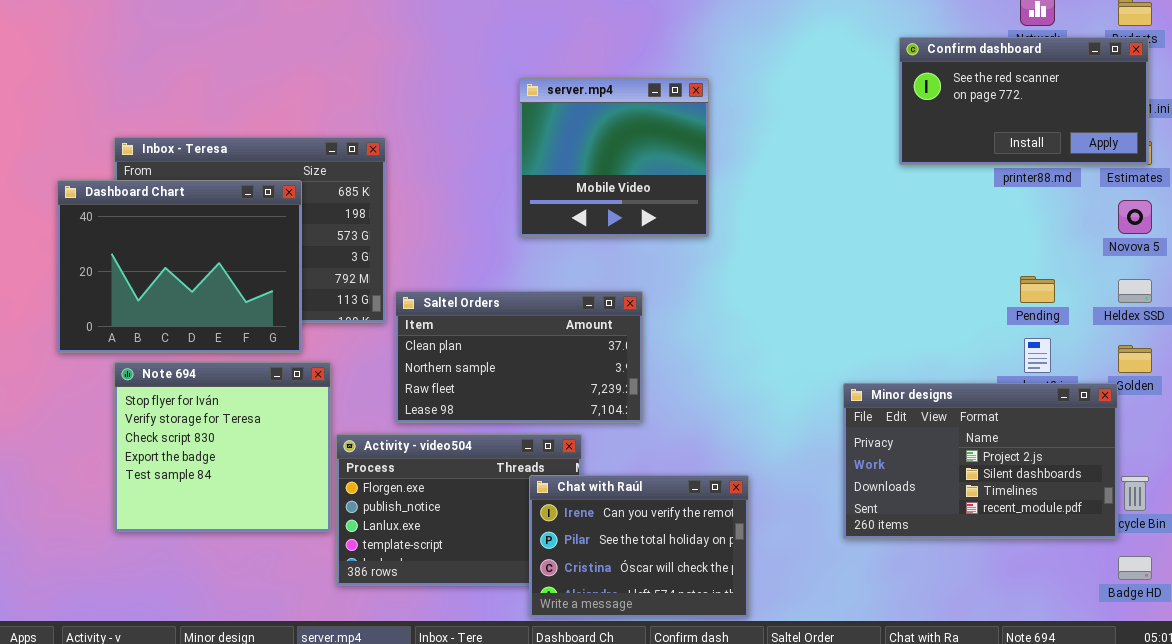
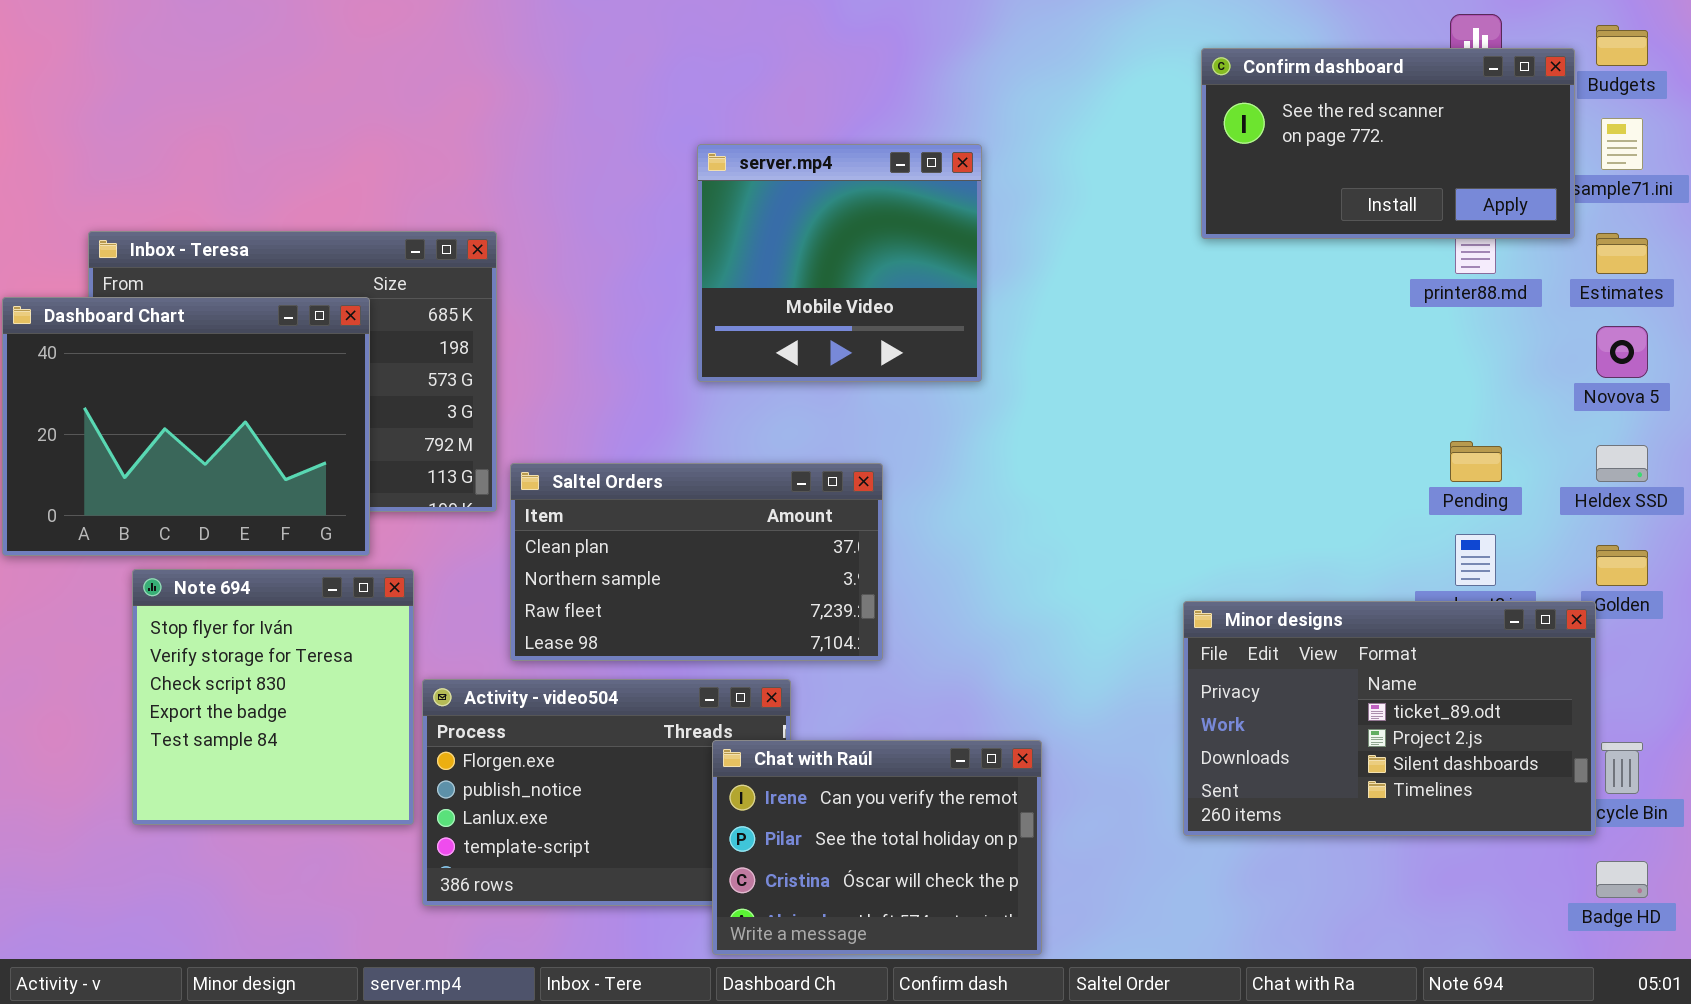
Confirm dashboard: [899,37,1149,165] -> [1201,48,1575,239], moved
Note 694: [114,362,331,532] -> [132,569,414,825], resized
Minor designs: [843,383,1118,539] -> [1183,601,1596,836], scrolled up 1 row

